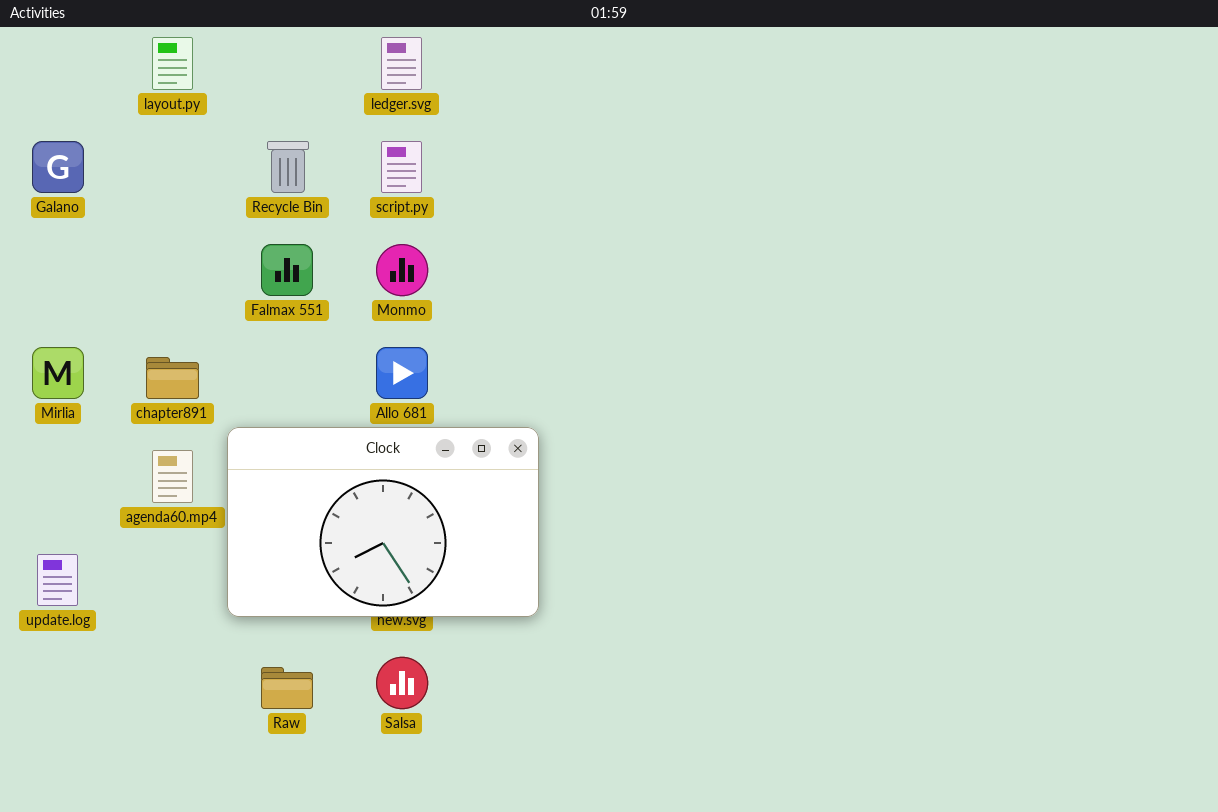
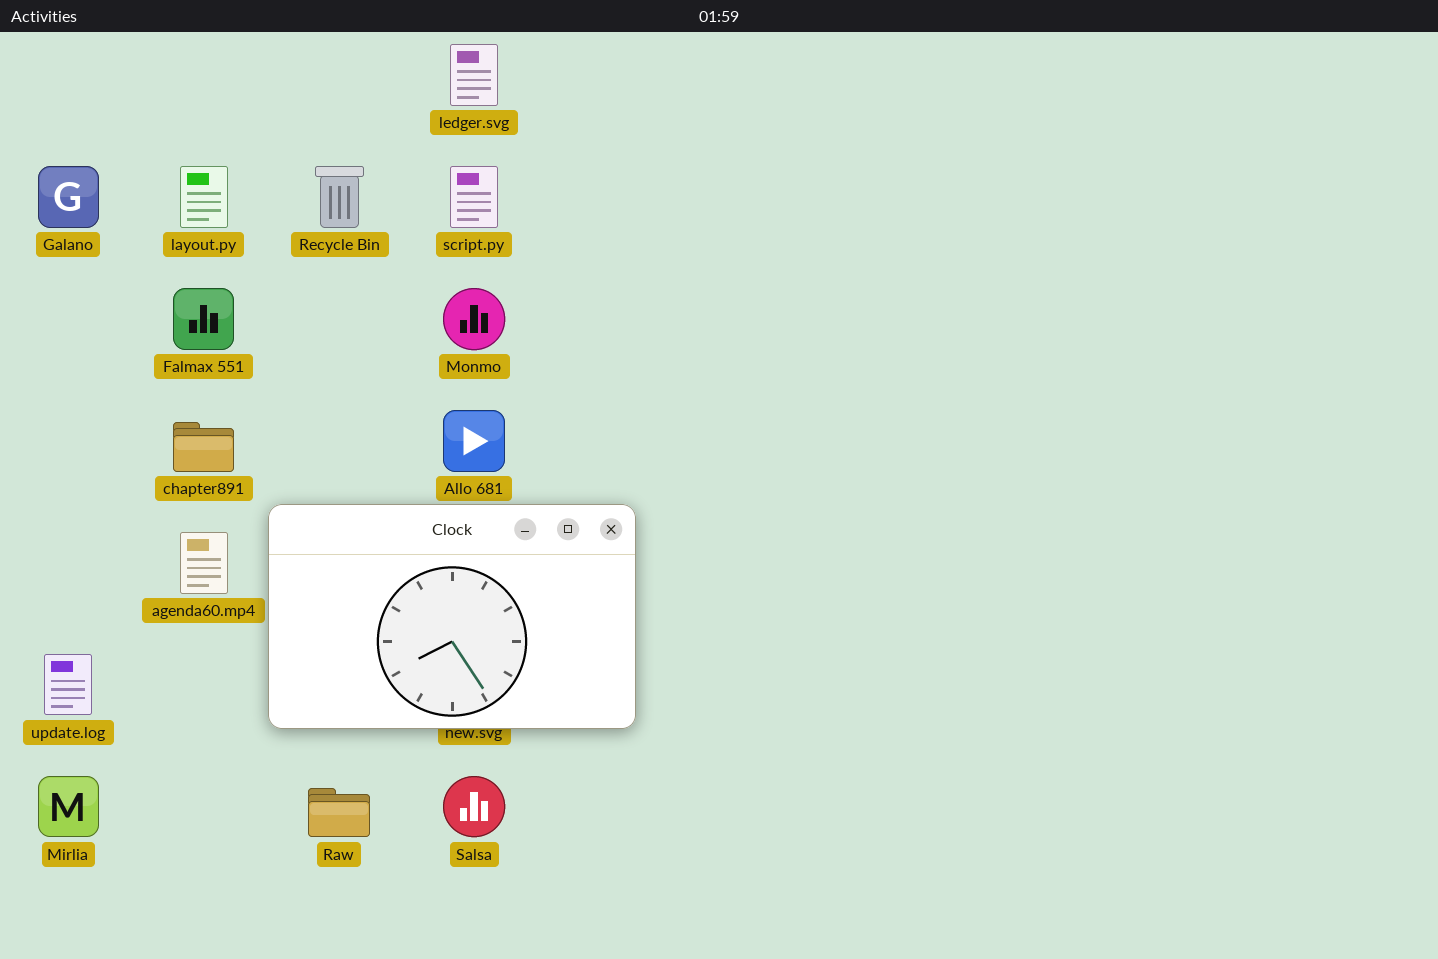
layout.py: [152,37,193,90] -> [180,166,228,228], moved
Falmax 551: [261,244,313,296] -> [173,288,234,350], moved
Mirlia: [32,347,84,399] -> [38,776,99,837], moved

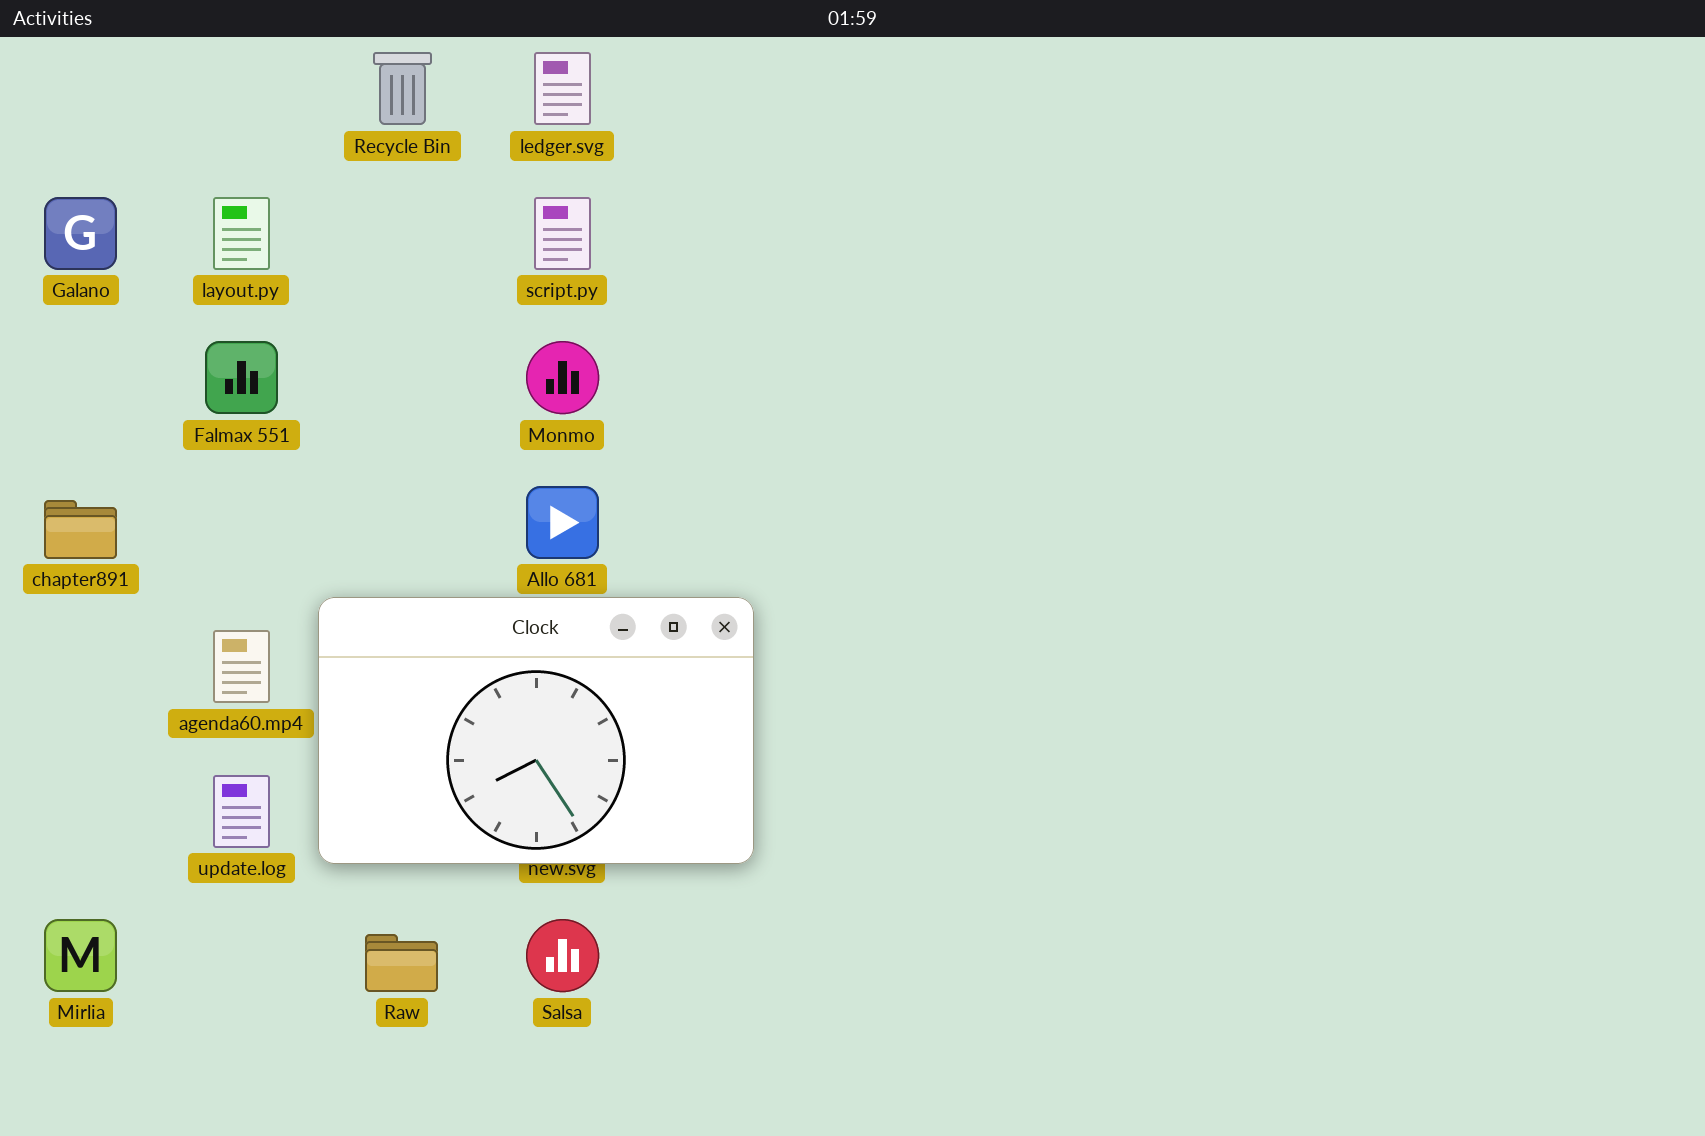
Recycle Bin: [315,166,364,228] -> [373,52,432,125], moved
chapter891: [173,422,234,472] -> [44,500,117,559], moved
update.log: [44,654,92,715] -> [213,775,270,848], moved

